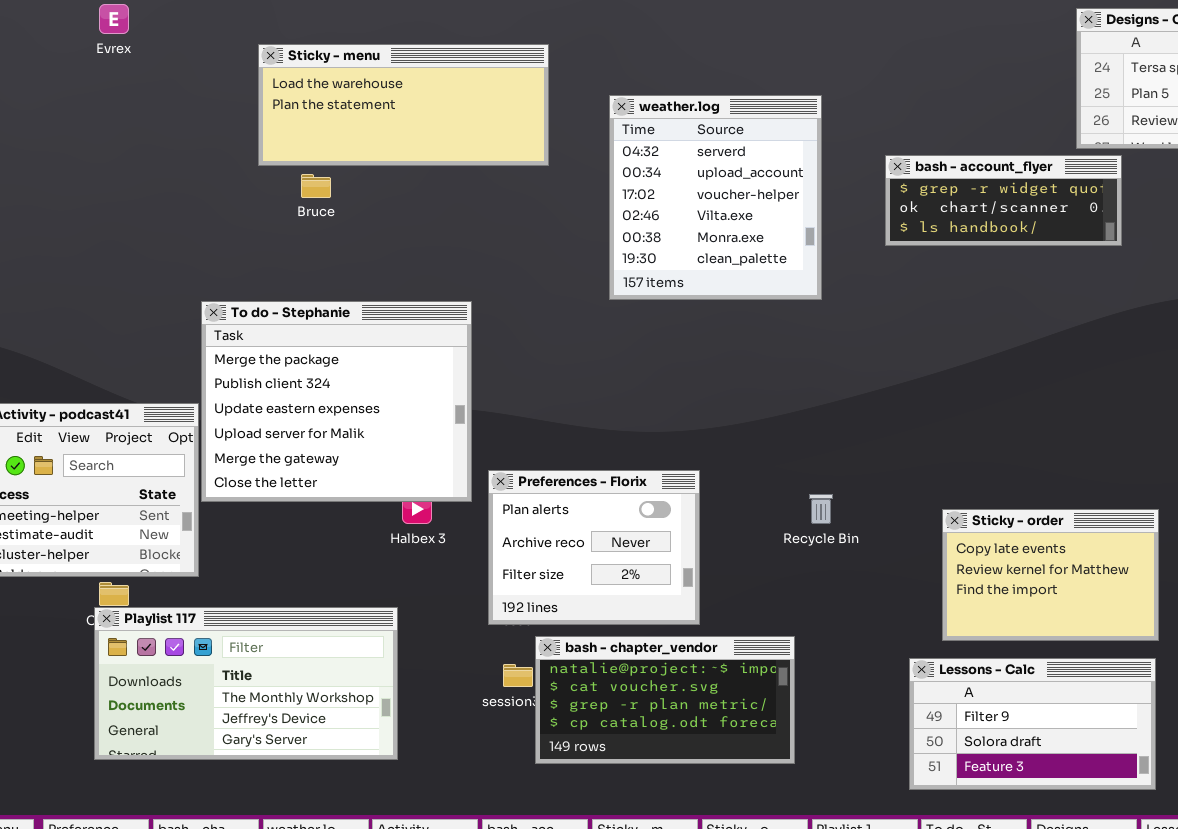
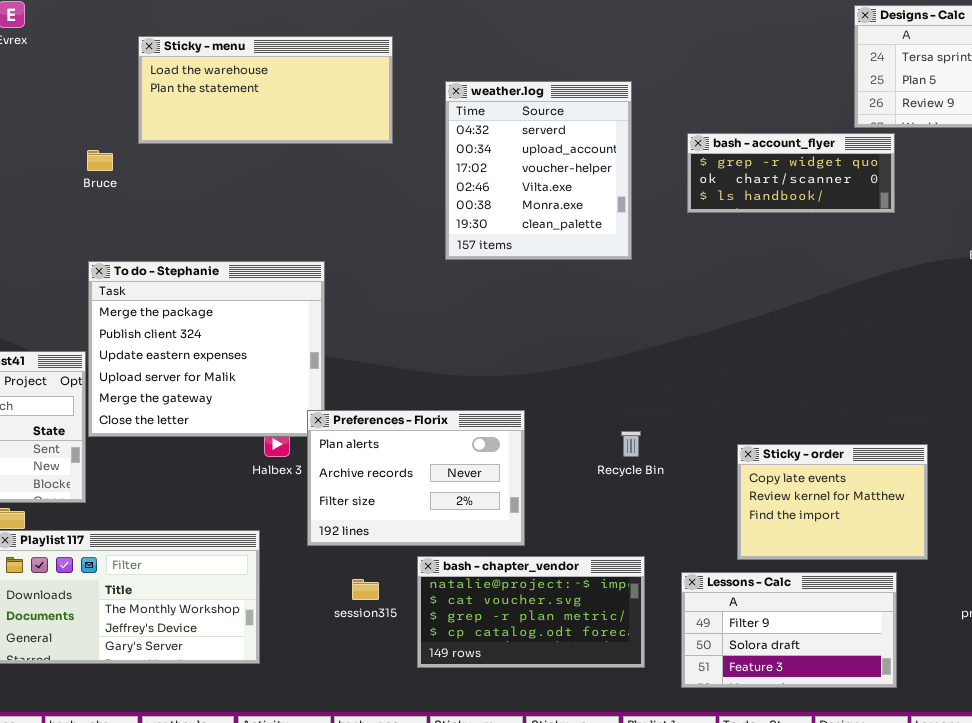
Bruce: [301,174,331,198] -> [87,150,113,171], moved
Preferences - Florix: [488,470,700,625] -> [307,410,525,546], resized
bash - chapter_vendor: [535,636,795,764] -> [417,556,645,668], moved
Lessons - Calc: [909,658,1156,790] -> [681,572,897,688], moved

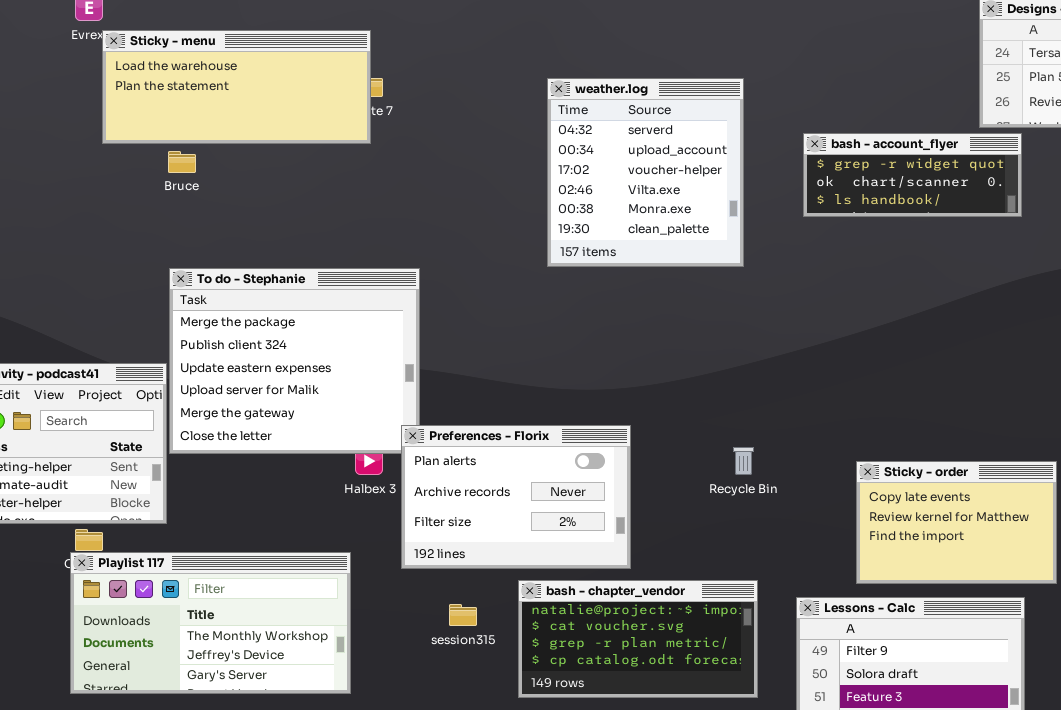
Sticky - menu: [138,36,393,144] -> [102,30,371,144], moved

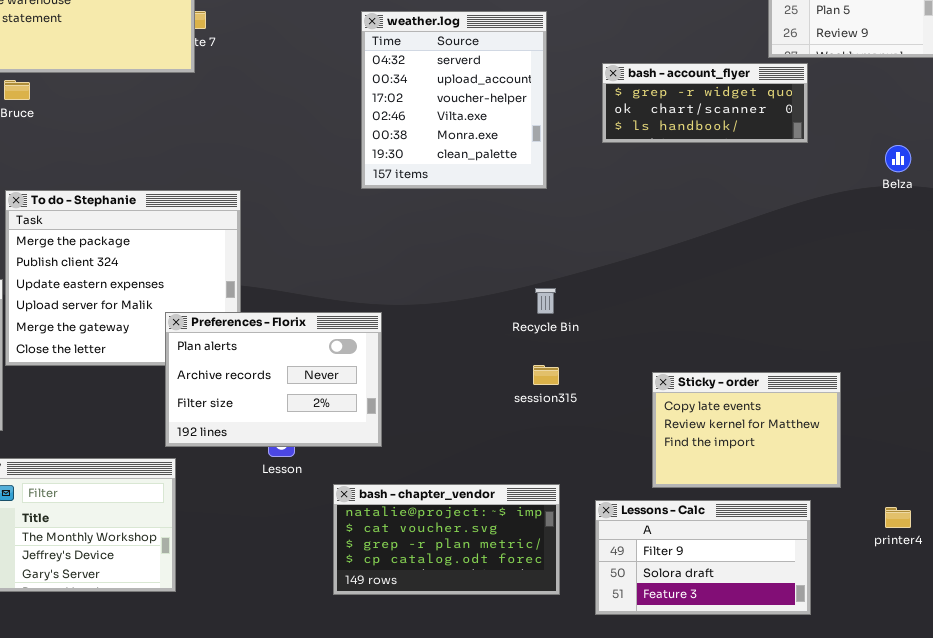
Preferences - Florix: [401,425,631,569] -> [165,312,382,447], moved
Recycle Bin: [733,447,754,475] -> [535,288,556,314], moved
session315: [449,604,477,626] -> [533,365,559,385], moved

